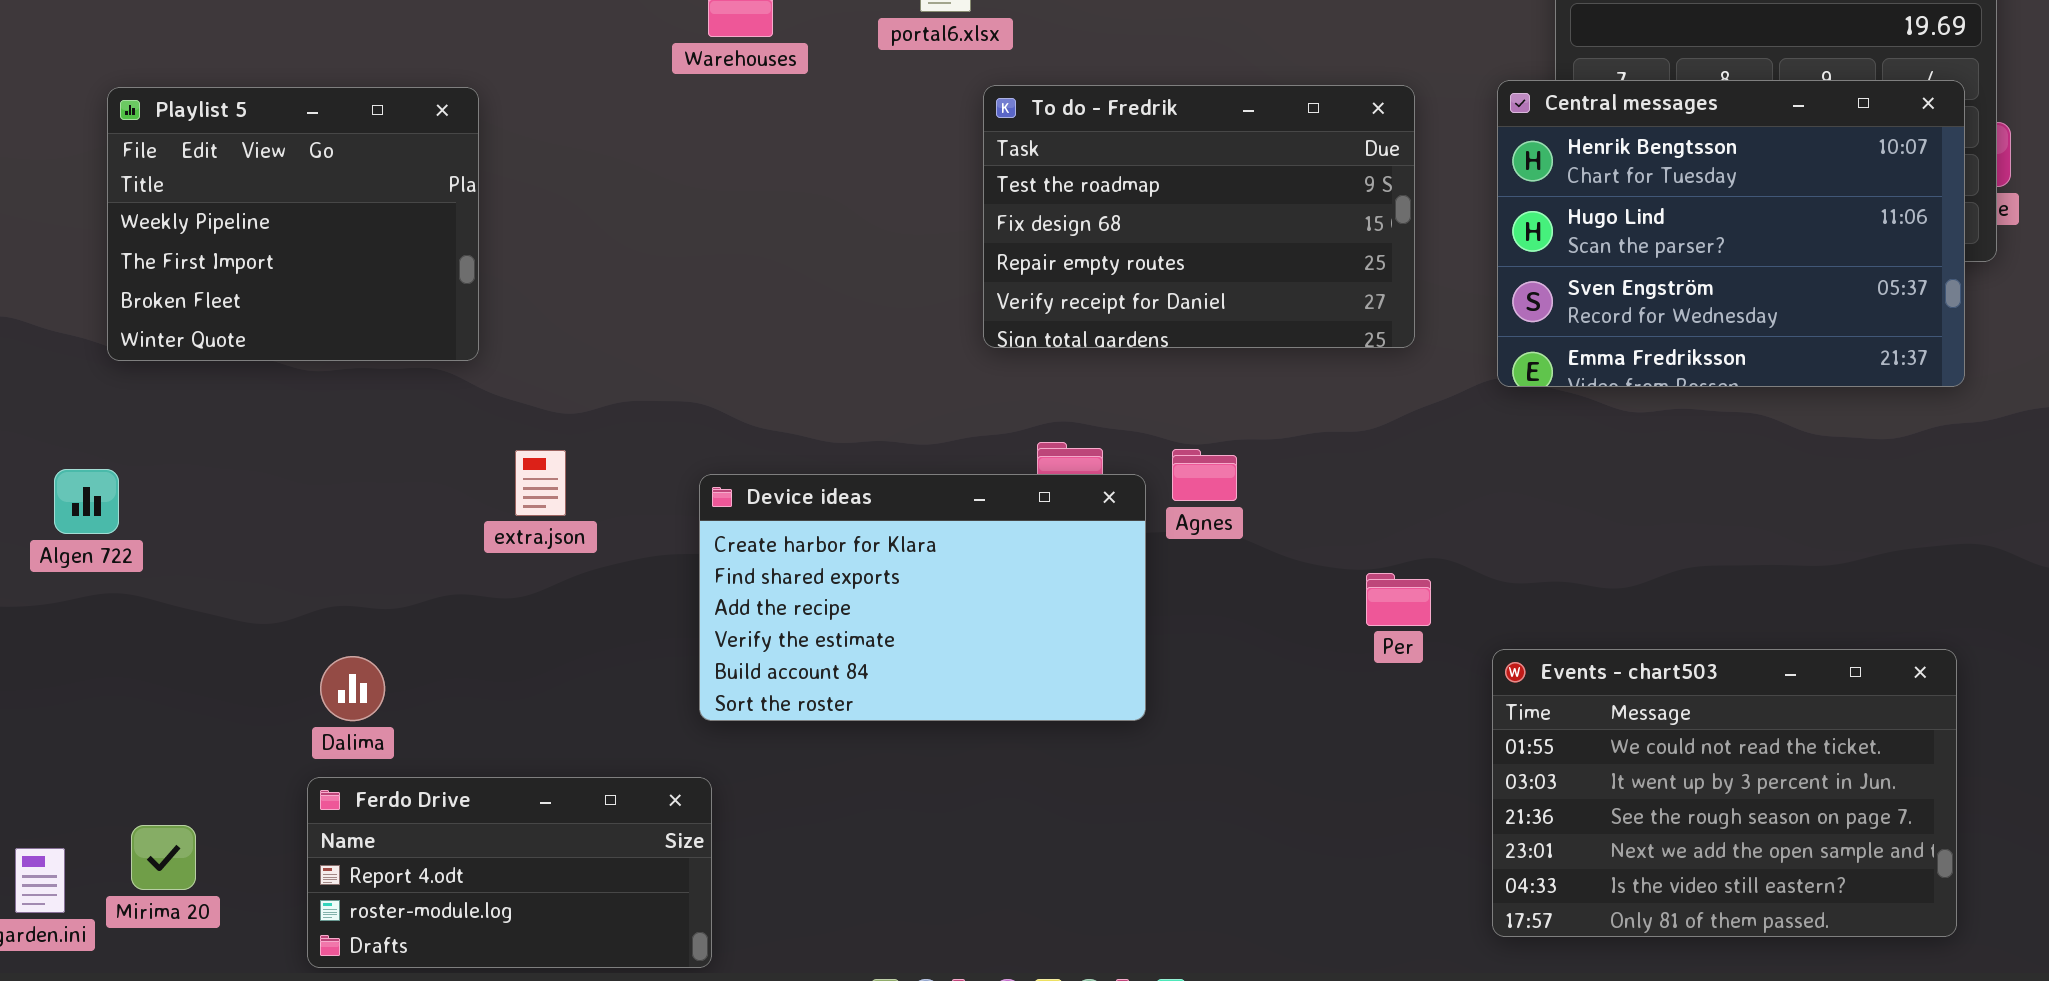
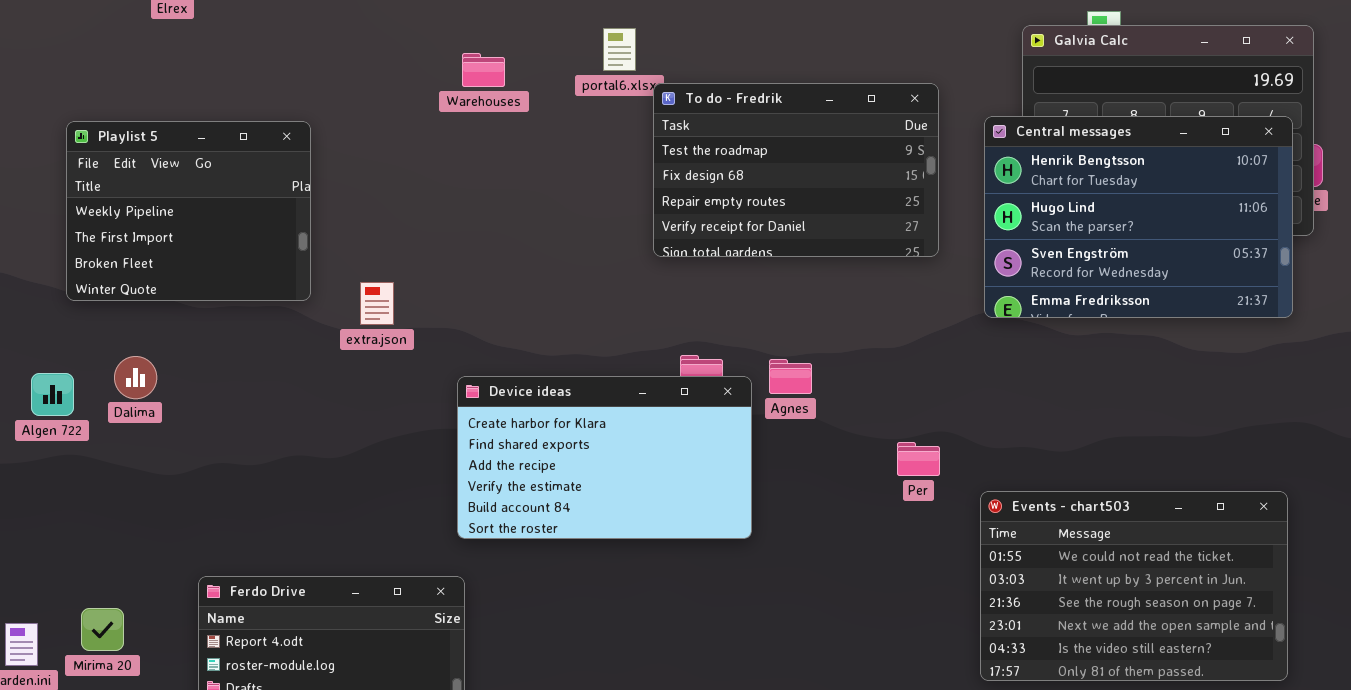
To do - Fredrik: [983,85,1415,348] -> [653,83,939,257], moved
extra.json: [515,450,566,516] -> [360,282,394,325], moved
Dalima: [320,656,385,721] -> [114,356,157,399], moved

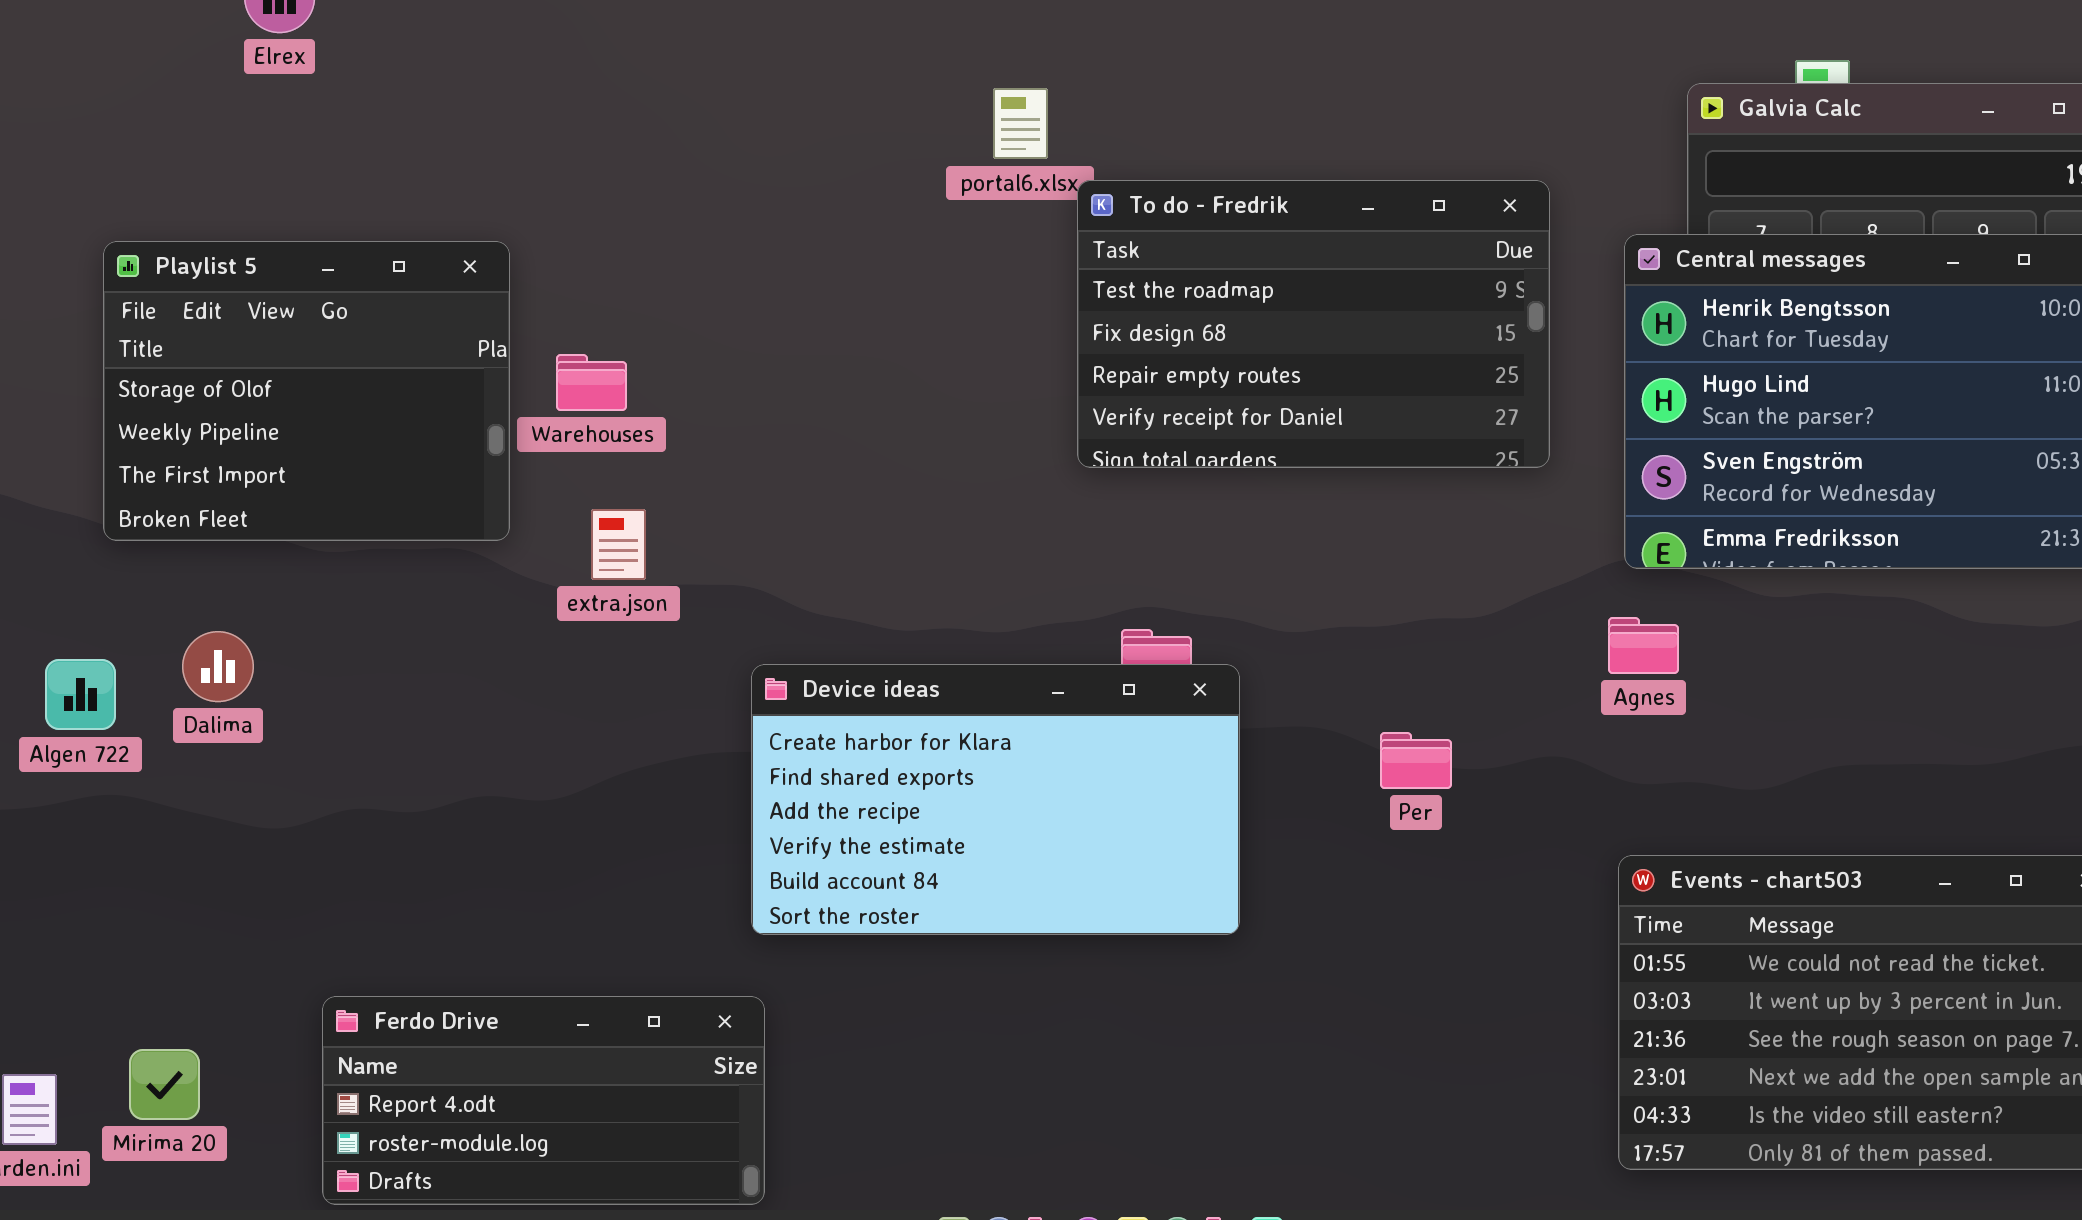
Warehouses: [462,53,505,87] -> [556,354,627,411], moved
Playlist 5: [66,121,311,301] -> [103,241,510,541], scrolled up 1 row
Agnes: [769,359,812,394] -> [1608,617,1679,674], moved
Per: [897,442,940,476] -> [1380,732,1452,789], moved

